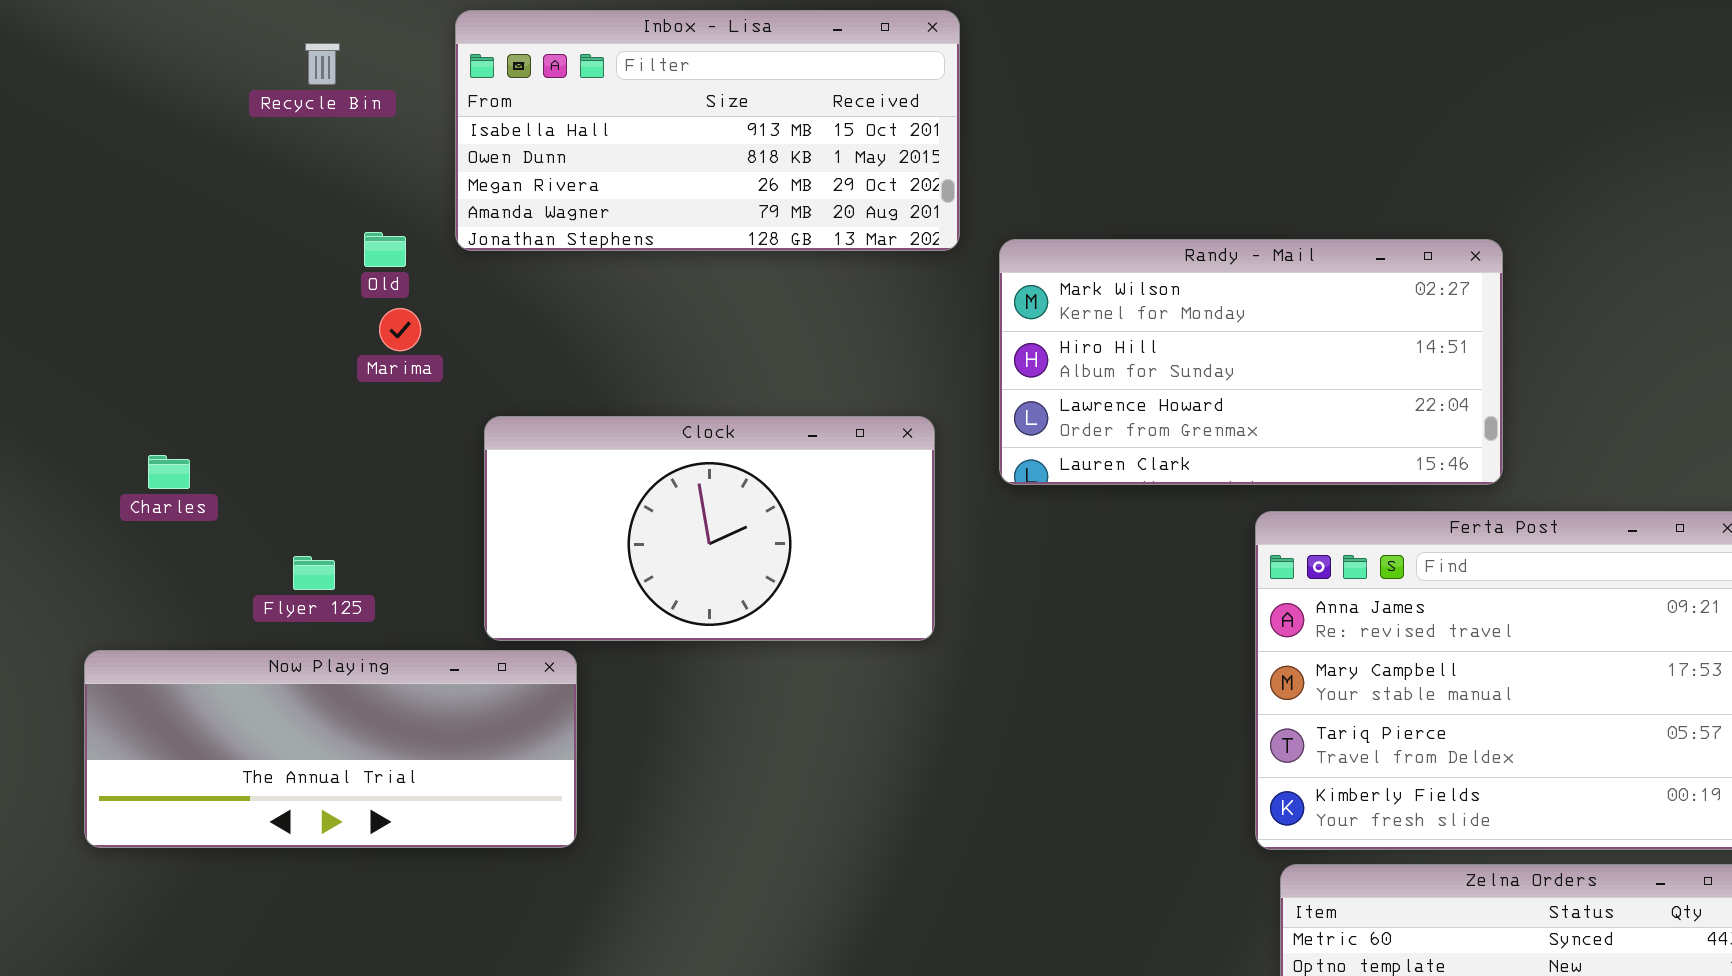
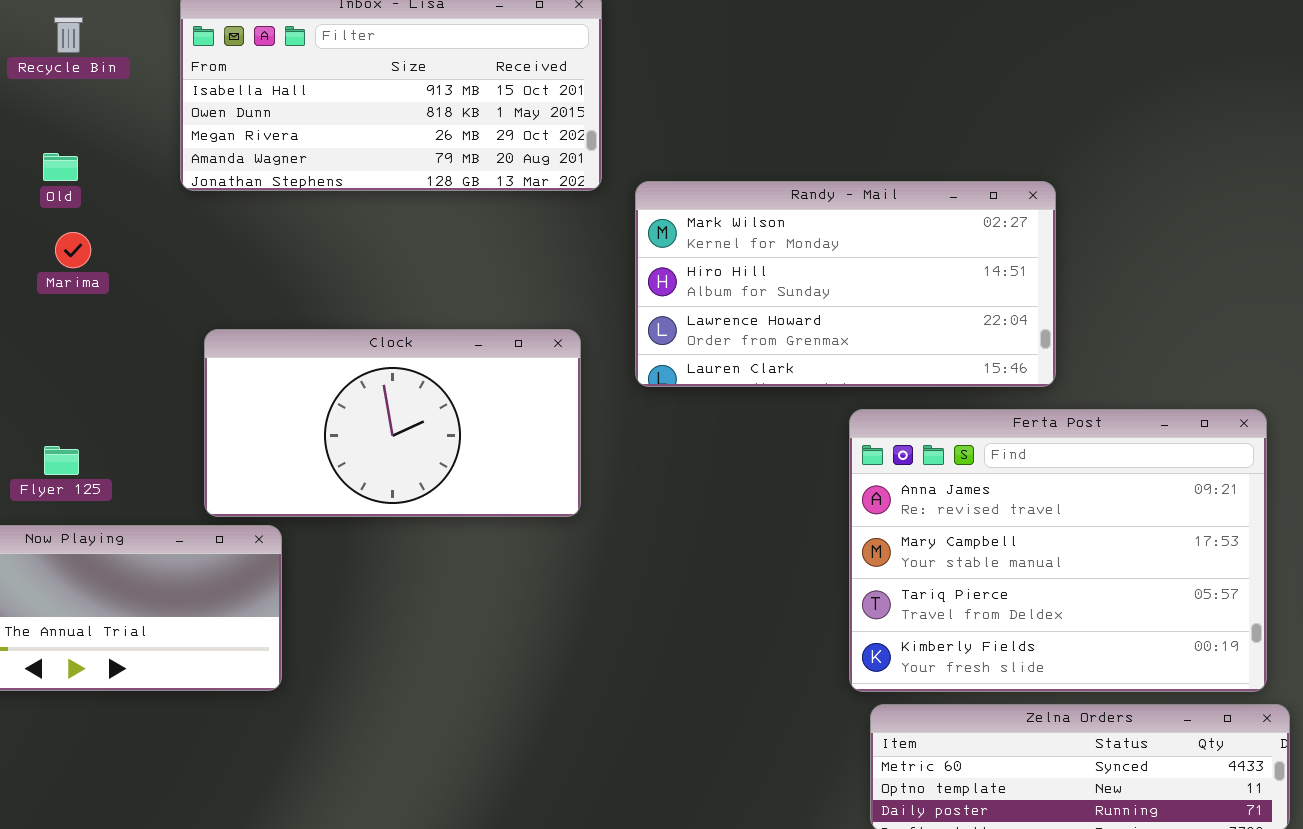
Old: [364,232,406,267] -> [43,153,78,181], moved
Marima: [379,308,421,351] -> [55,232,91,268], moved

